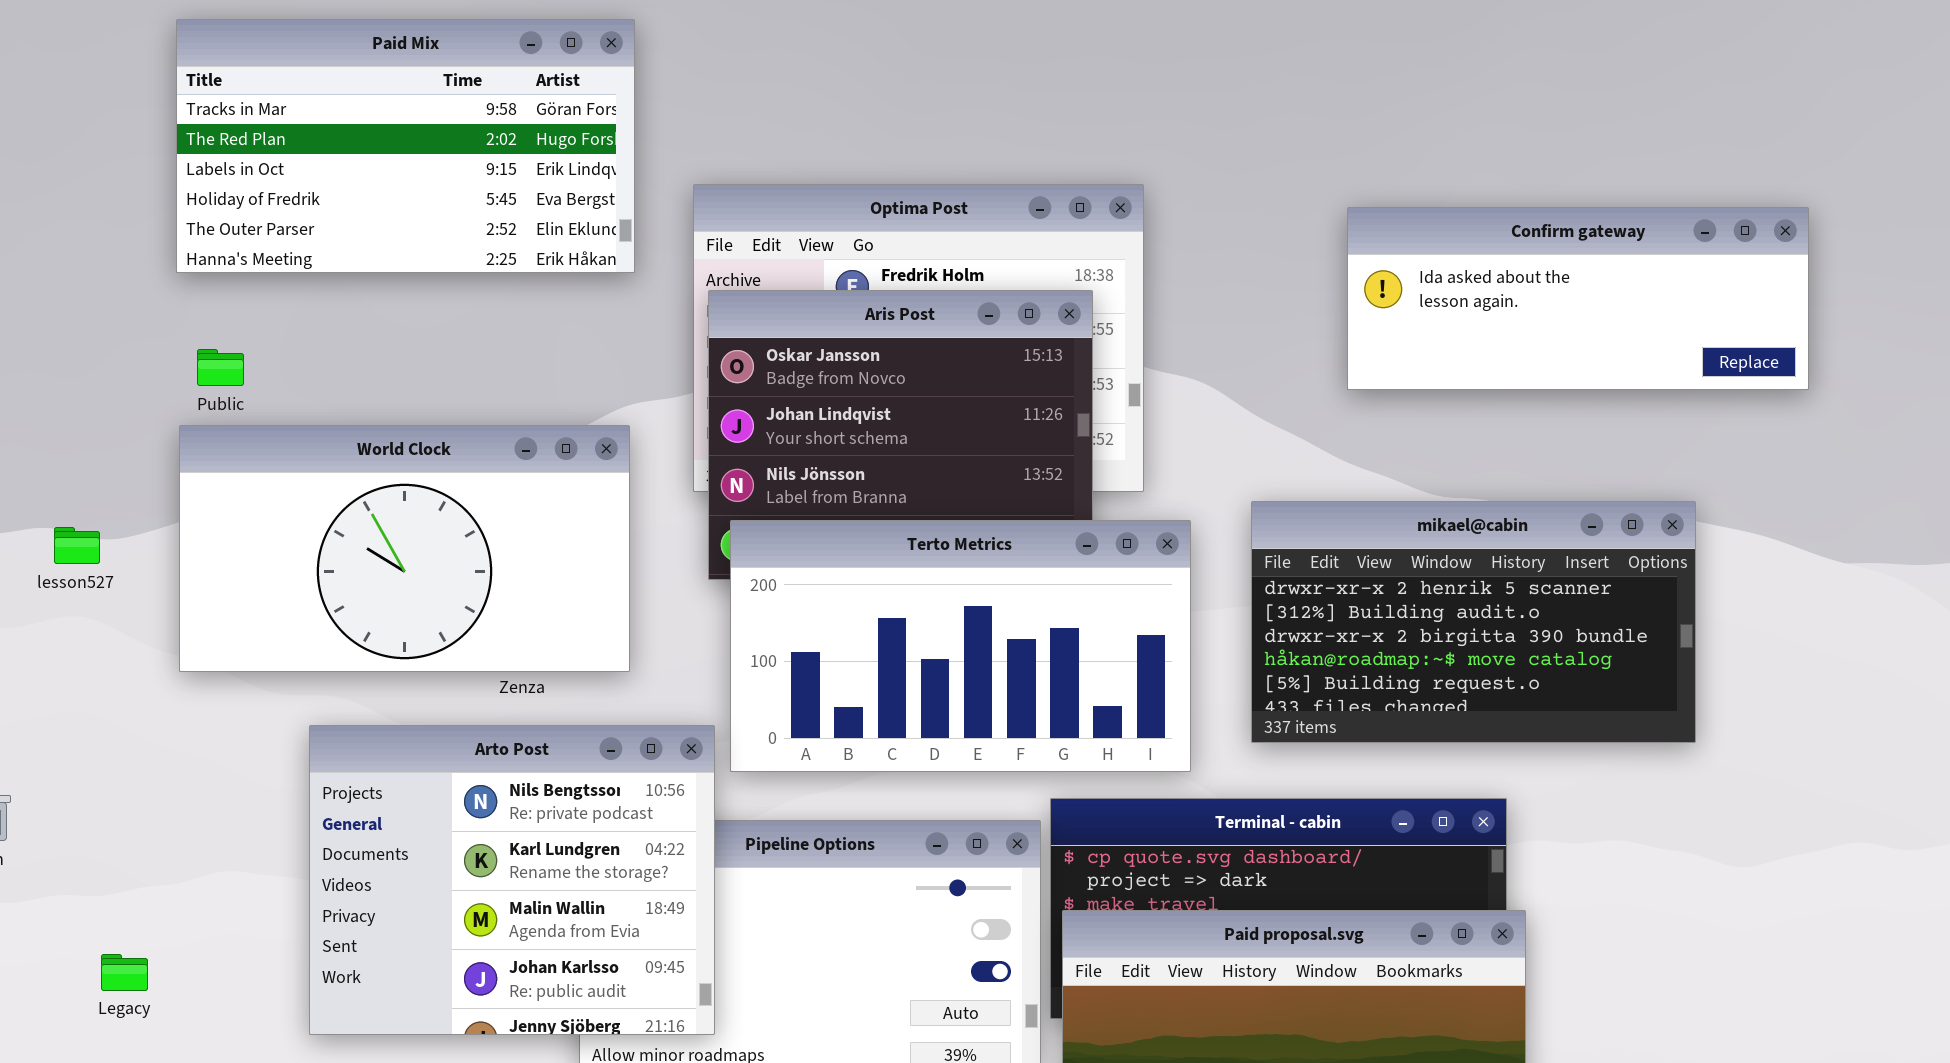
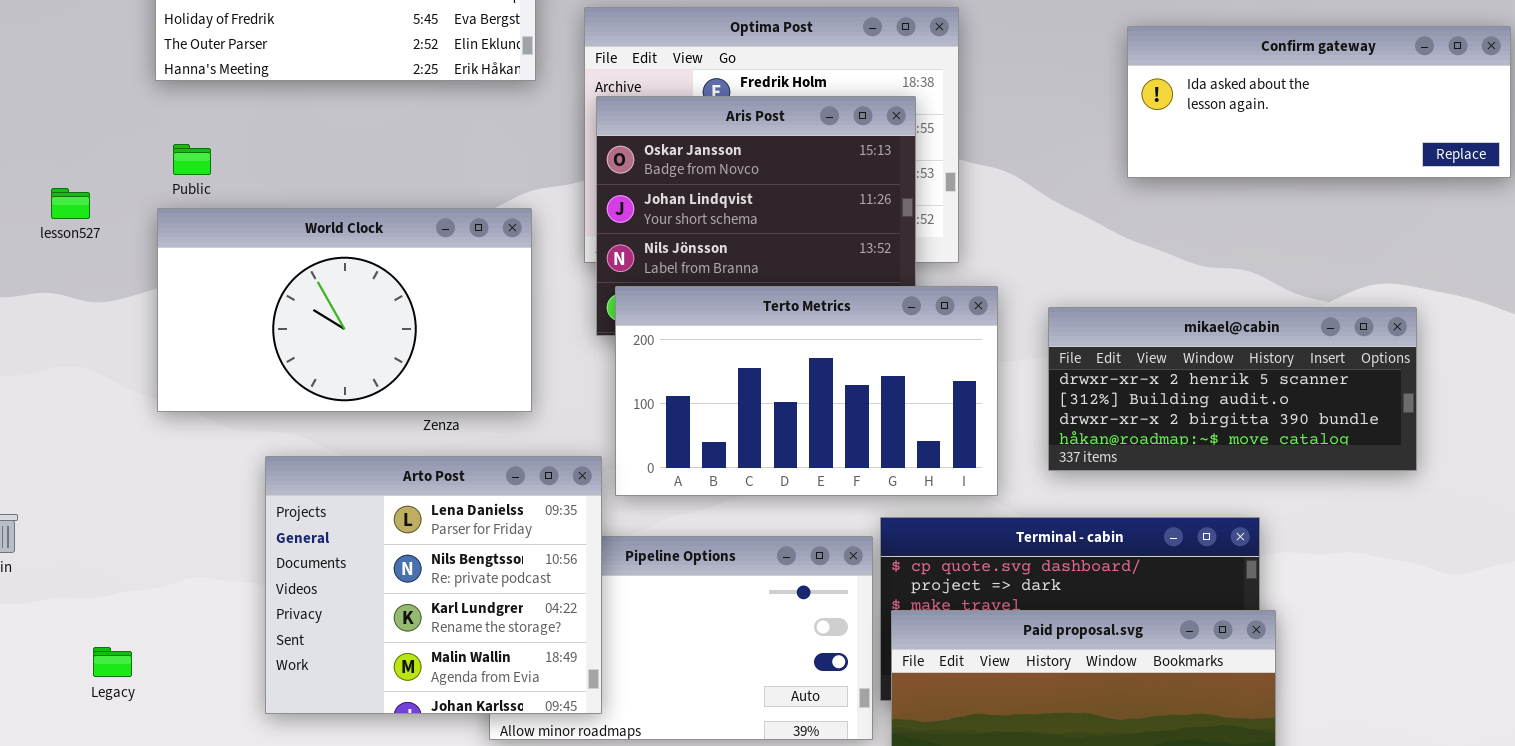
mikael@cabin: [1251,501,1696,743] -> [1048,307,1417,471], resized
lesson527: [54,527,100,564] -> [51,188,90,219], moved
Arto Post: [309,725,715,1035] -> [265,456,602,714], scrolled up 1 row

